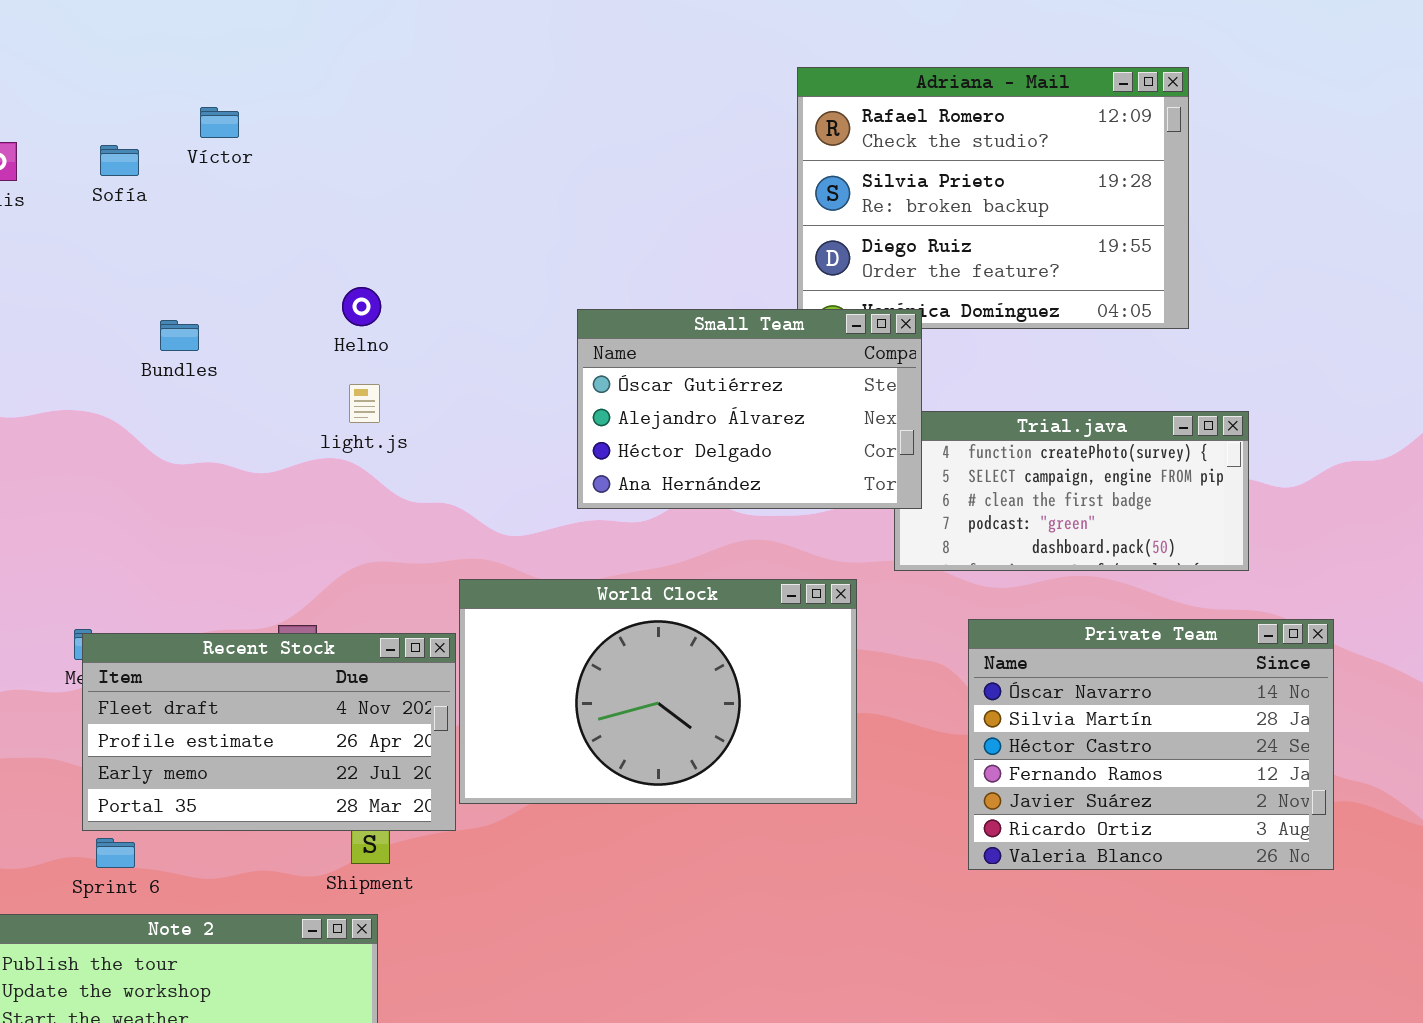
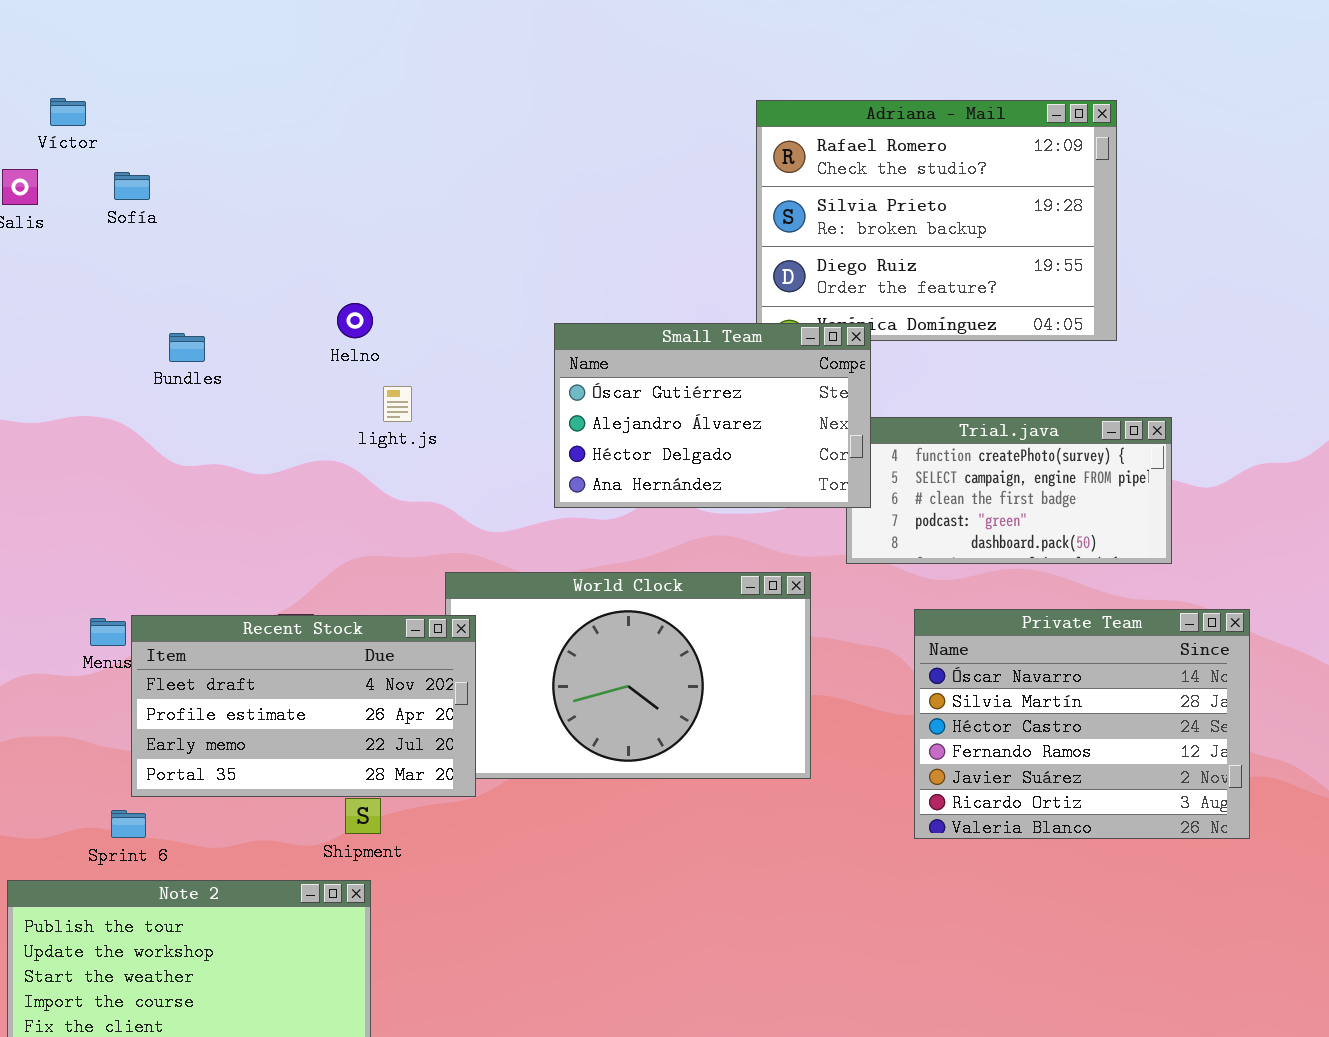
Víctor: [200,107,239,138] -> [50,98,86,126], moved
light.js: [349,384,380,423] -> [383,386,412,422], moved
Recent Stock: [82,633,456,831] -> [131,615,476,797], moved

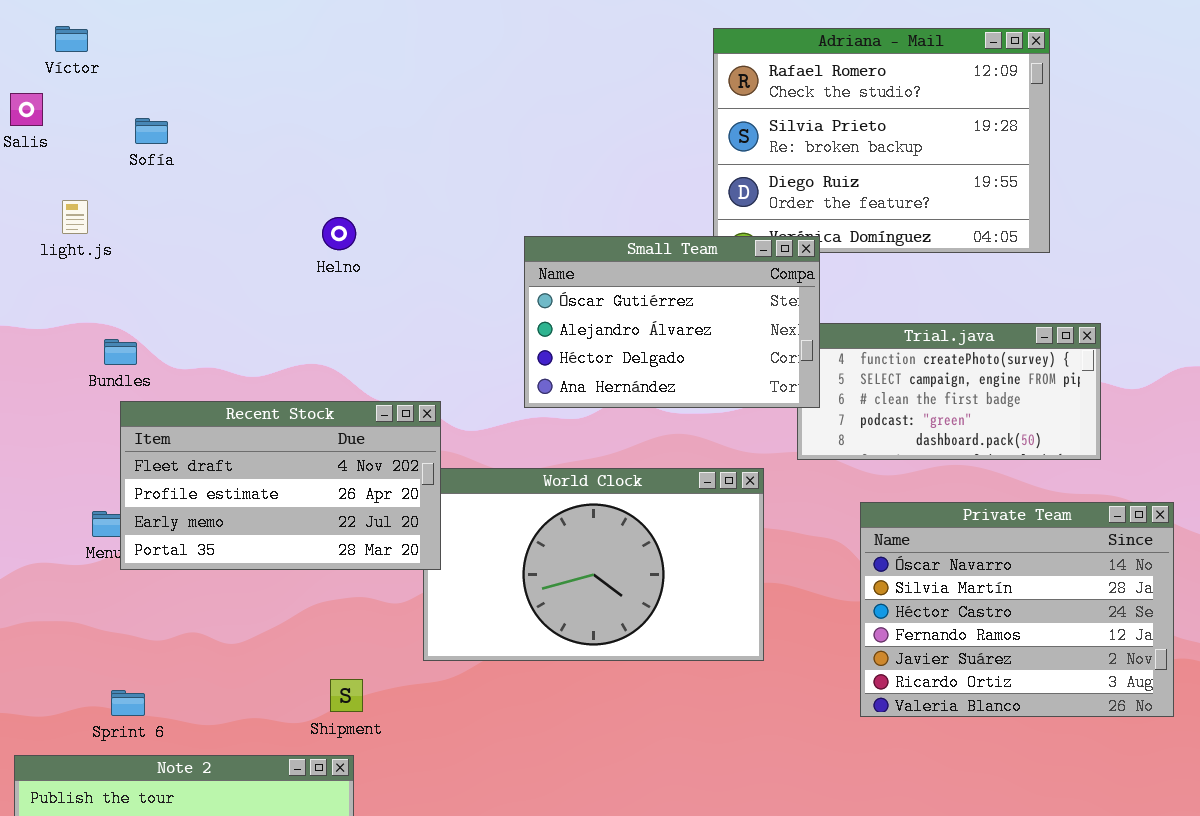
Sofía: [114,172,150,200] -> [135,118,168,144], moved
Bundles: [169,333,205,362] -> [104,339,137,365], moved
light.js: [383,386,412,422] -> [62,200,88,234], moved
Recent Stock: [131,615,476,797] -> [120,401,441,570], moved

